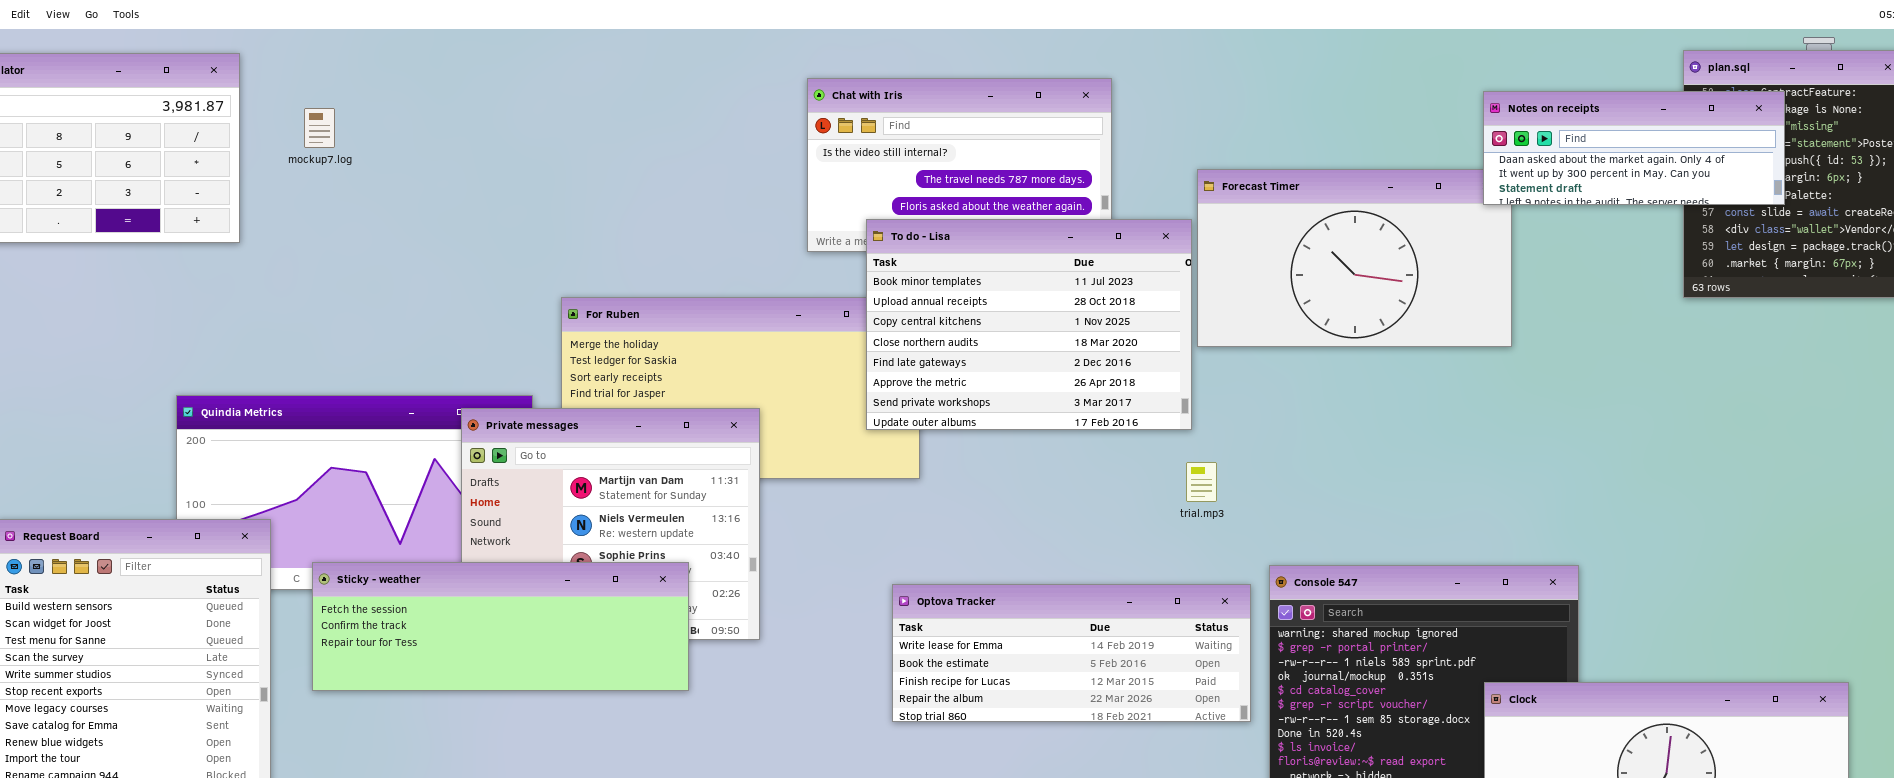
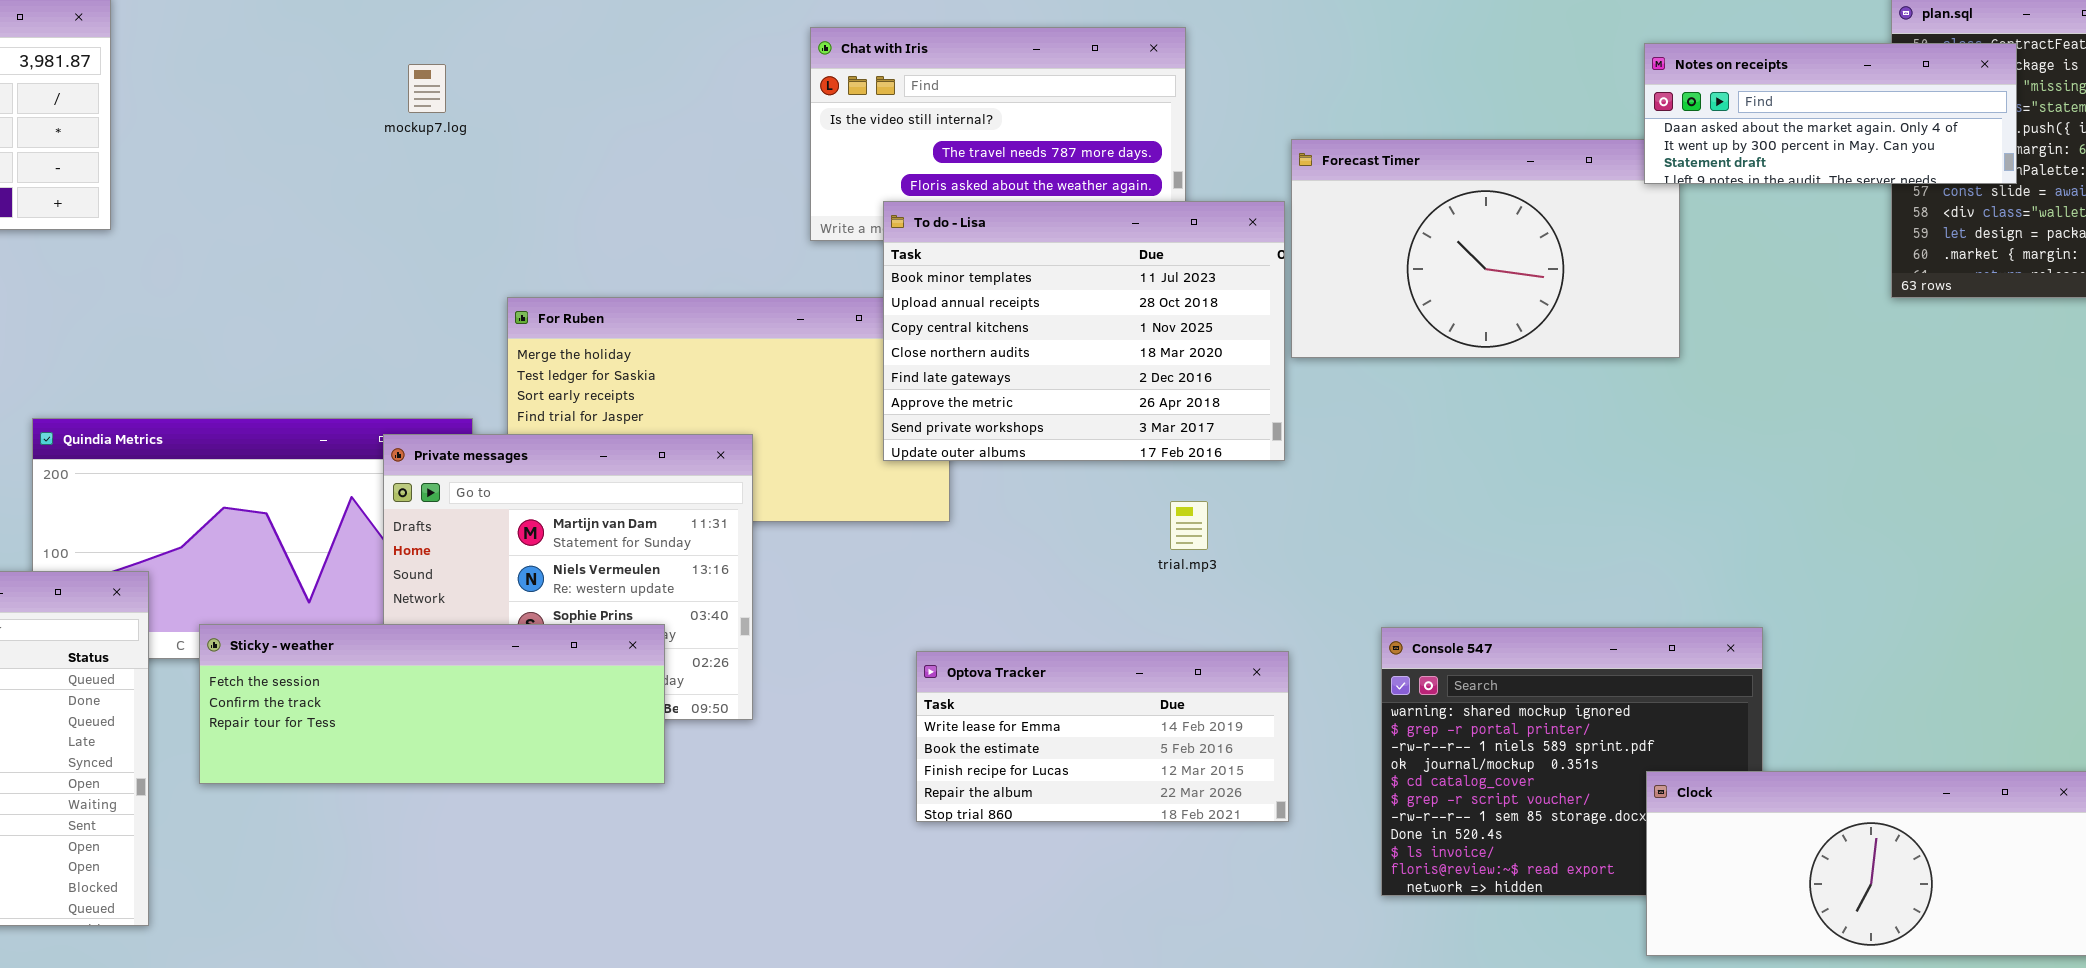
mockup7.log: [304,108,335,148] -> [408,64,446,113], moved
trial.mp3: [1186,462,1217,502] -> [1170,501,1208,550], moved
Optova Tracker: [892,584,1251,722] -> [916,651,1289,822], resized

